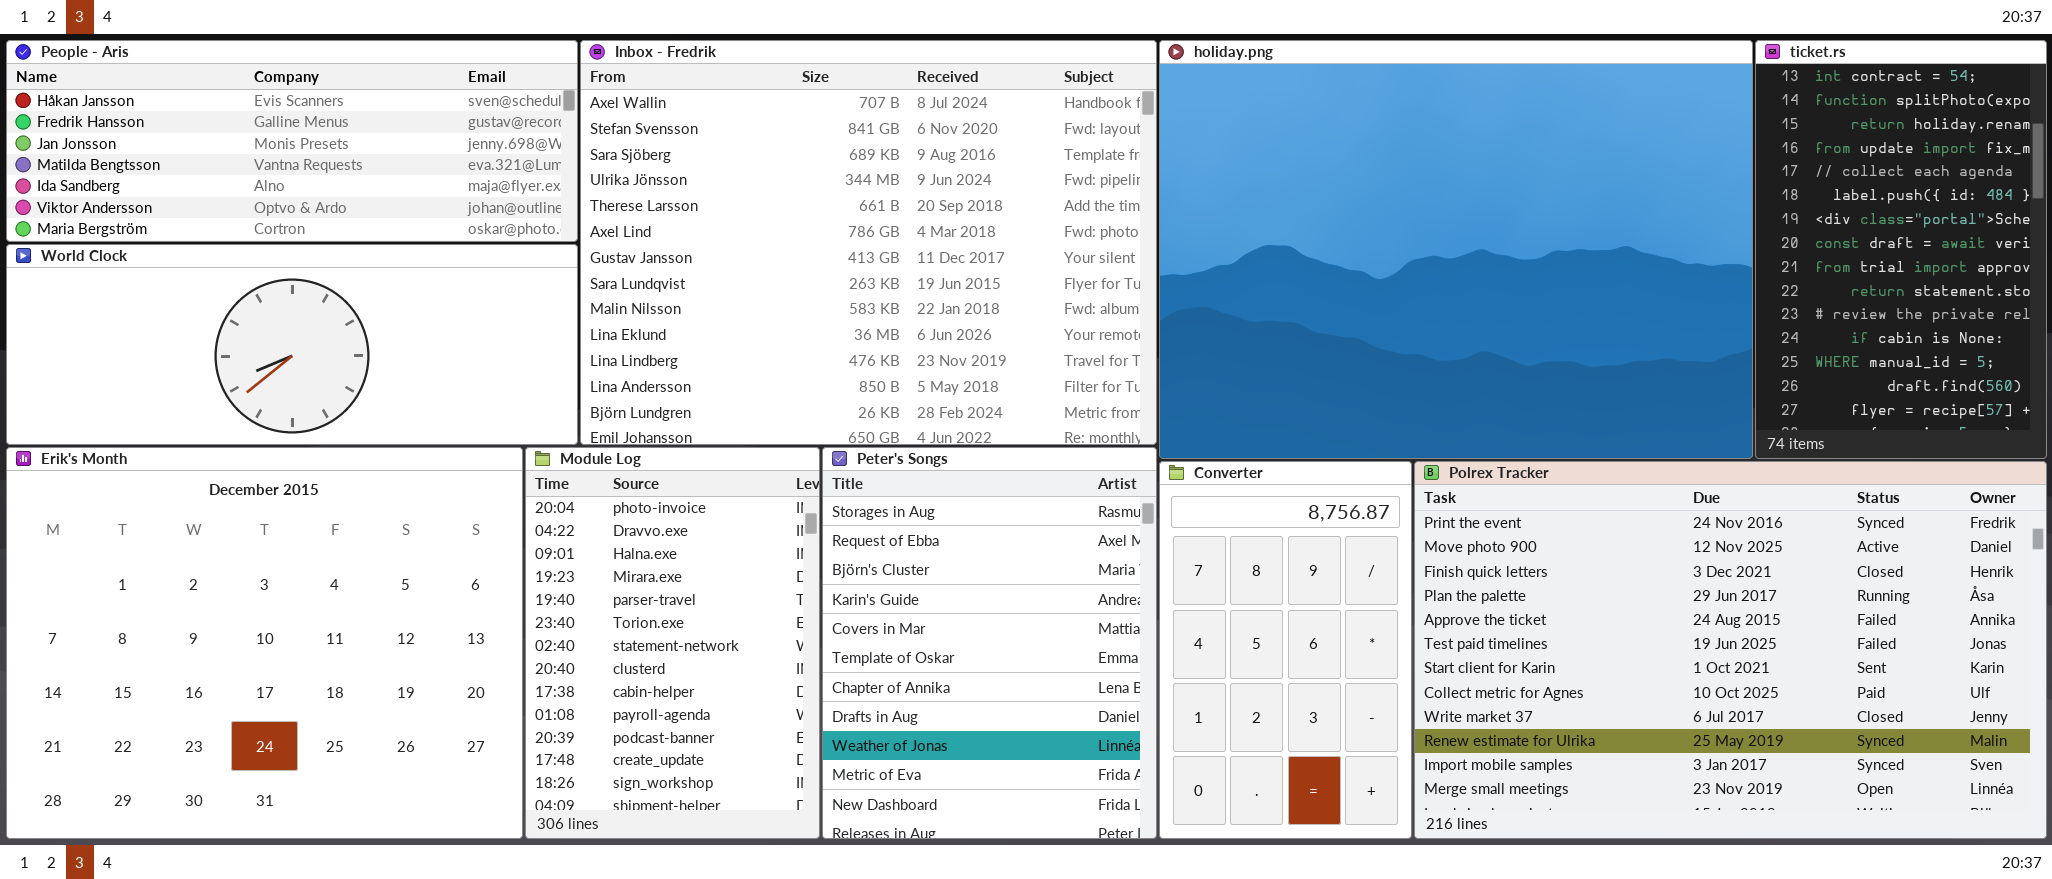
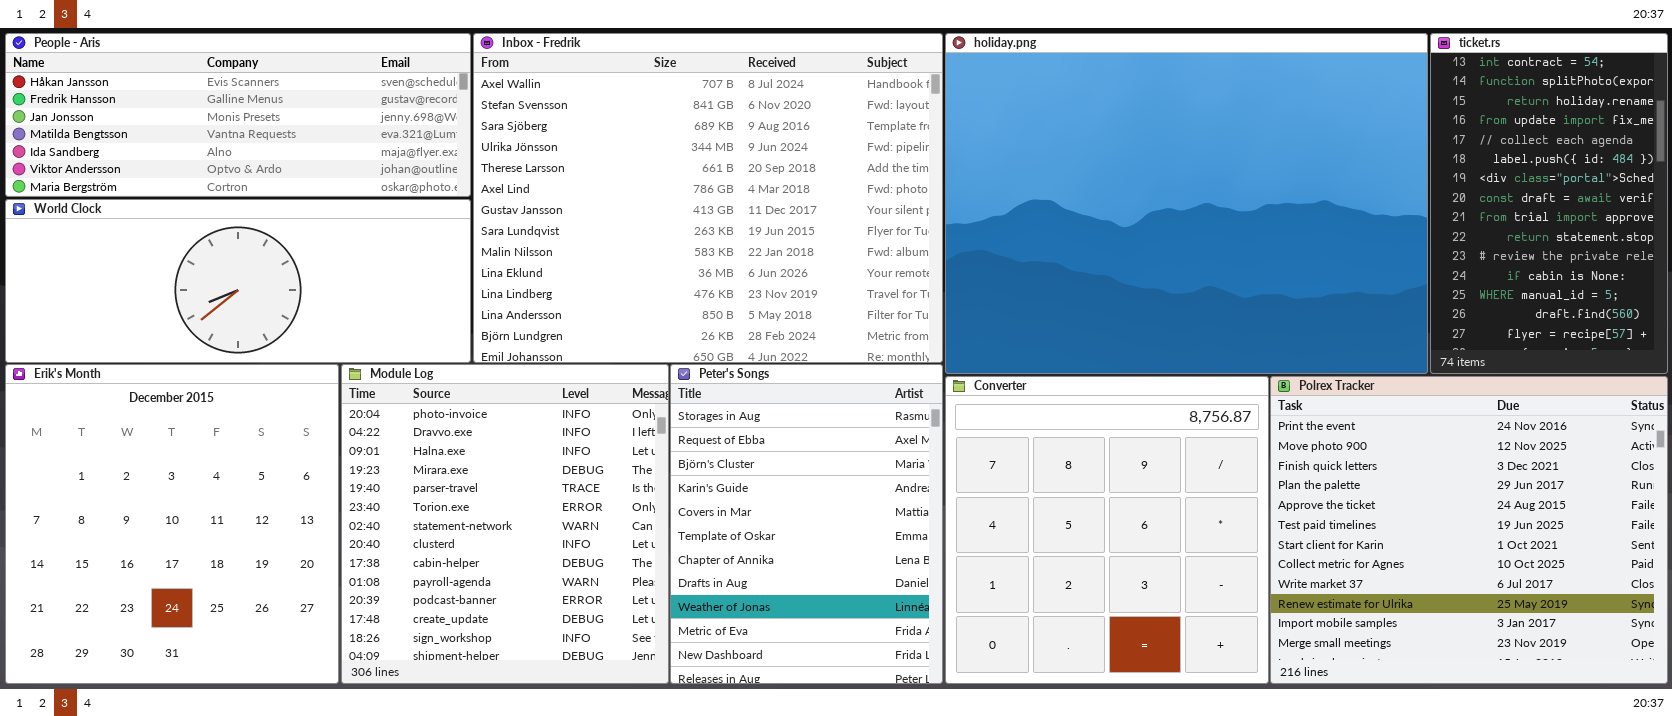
Erik's Month: [6,447,523,839] -> [5,364,339,684], resized
Module Log: [525,447,820,839] -> [341,364,669,684], resized
Converter: [1159,461,1412,839] -> [945,376,1269,684], resized
Polrex Tracker: [1414,461,2047,839] -> [1270,376,1668,684], resized

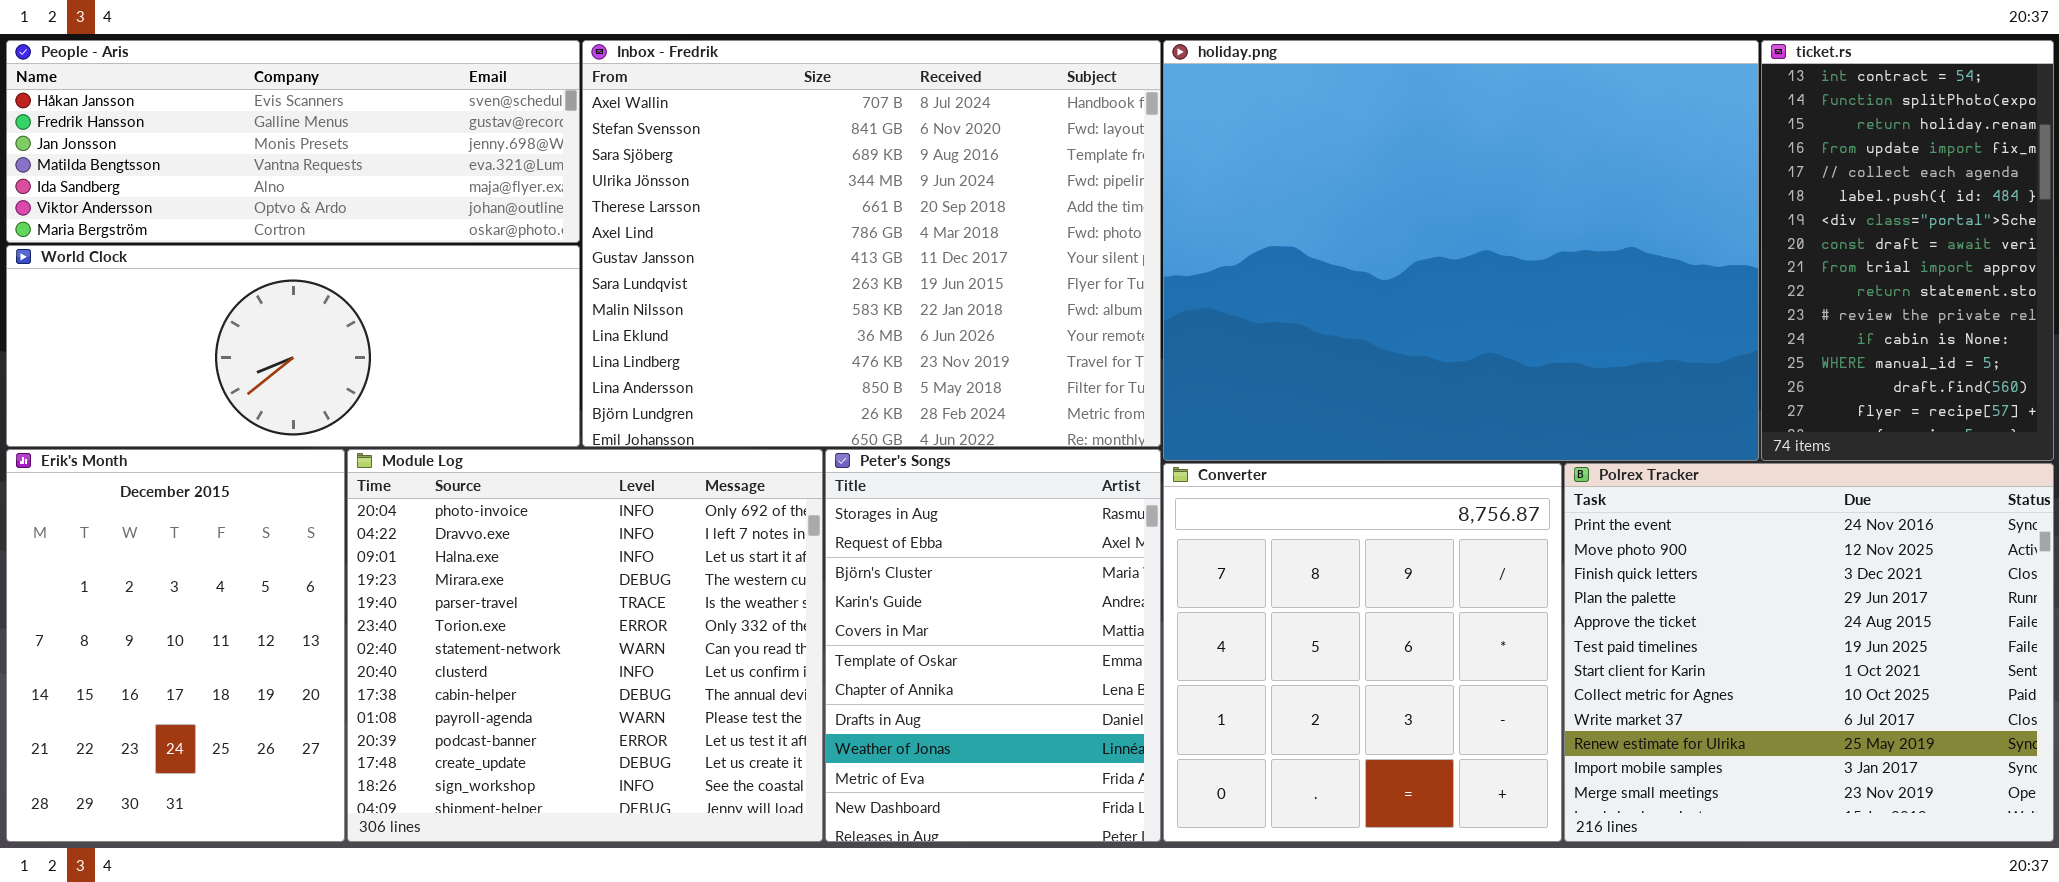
Erik's Month: [5,364,339,684] -> [6,449,345,842], resized
Module Log: [341,364,669,684] -> [347,449,823,842], resized

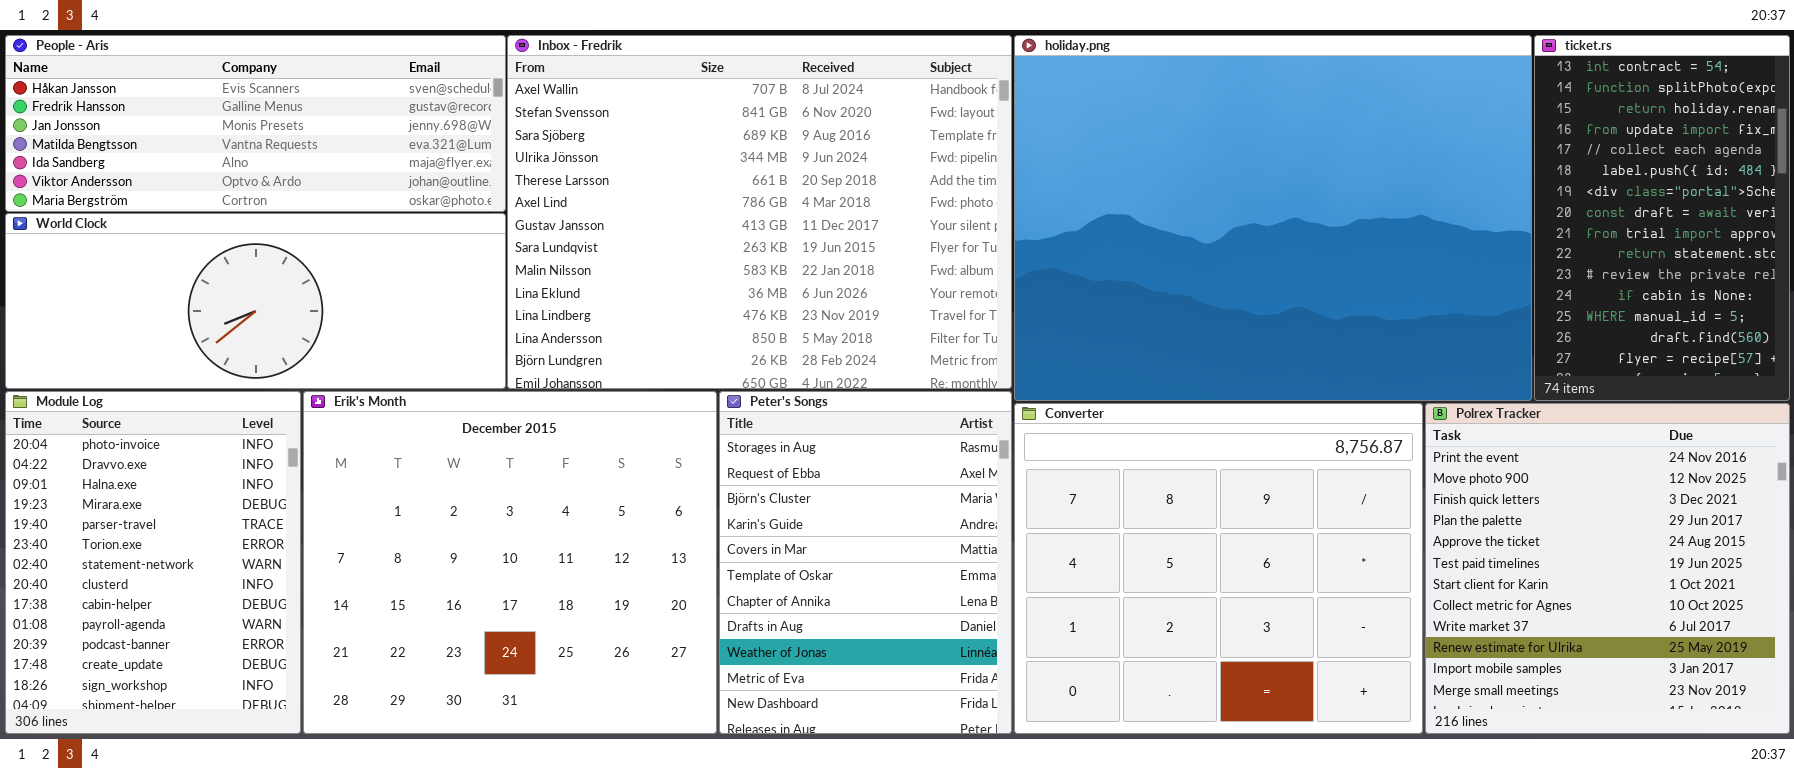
Erik's Month: [6,449,345,842] -> [303,391,717,734], moved, resized
Module Log: [347,449,823,842] -> [5,391,301,734], moved, resized
Converter: [1163,463,1562,842] -> [1014,403,1423,734], resized
Polrex Tracker: [1564,463,2054,842] -> [1425,403,1790,734], resized

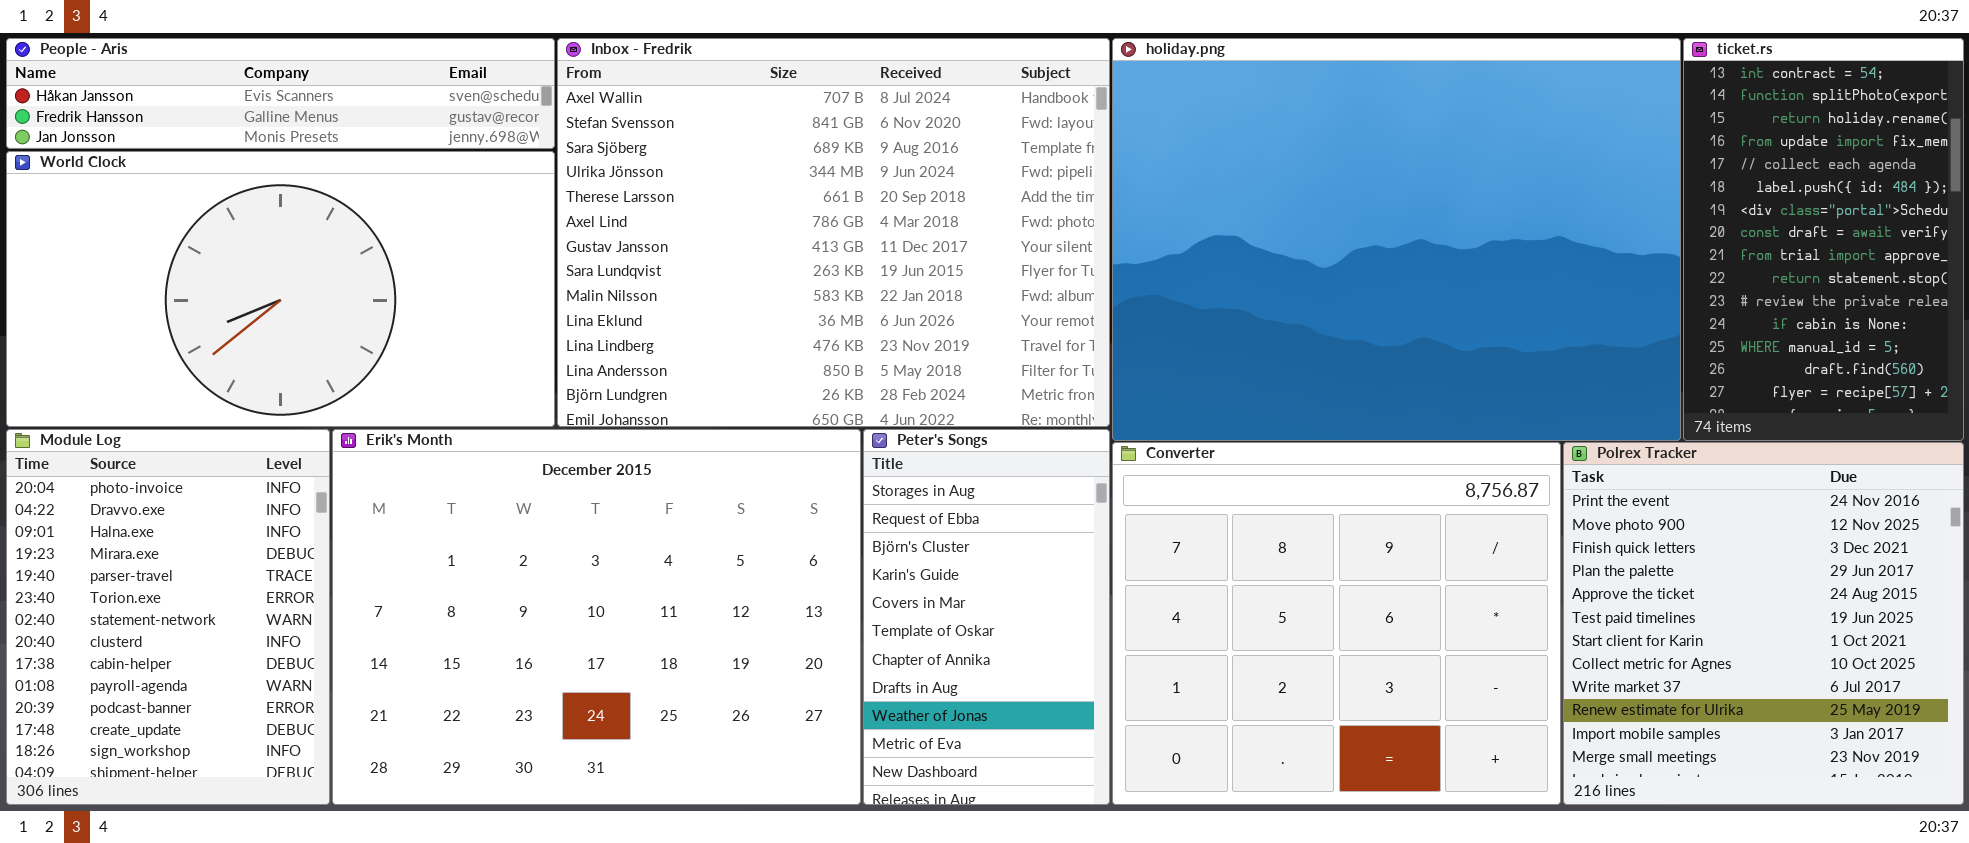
People - Aris: [5,35,506,212] -> [6,38,555,149], resized
World Clock: [5,213,506,389] -> [6,151,555,427], resized
Erik's Month: [303,391,717,734] -> [332,429,861,805], resized
Peter's Songs: [719,391,1012,734] -> [863,429,1110,805], resized

